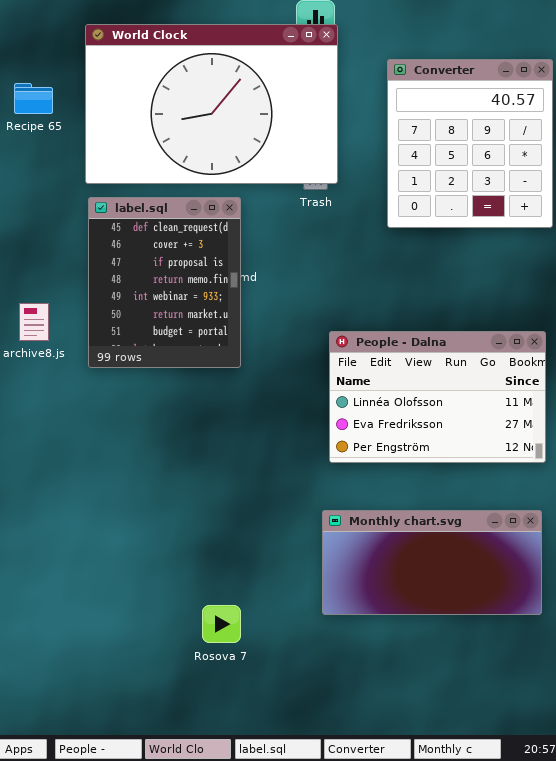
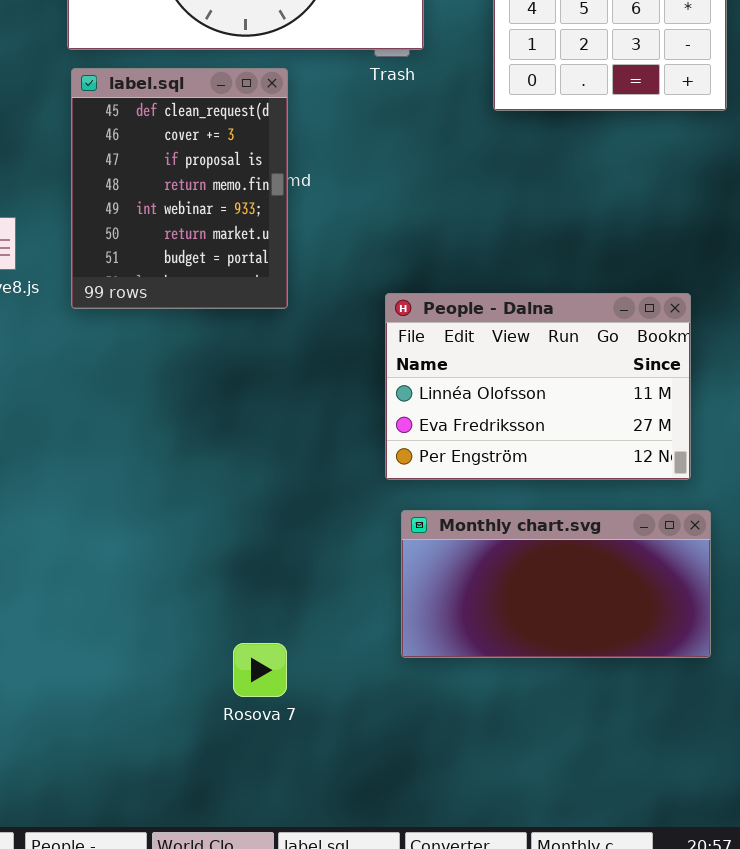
People - Dalna: [329,331,546,463] -> [385,293,691,480], moved

